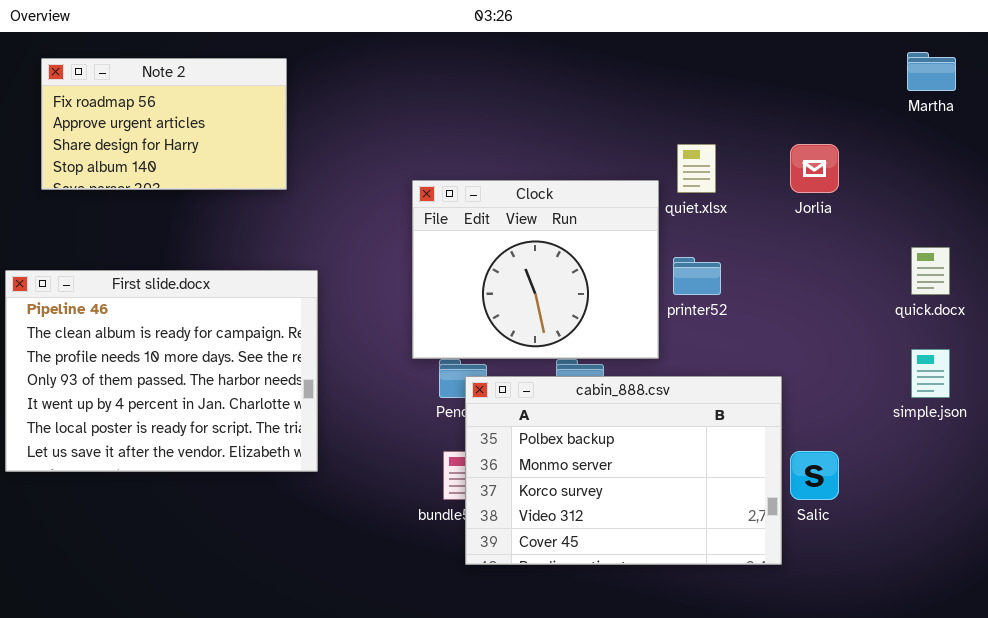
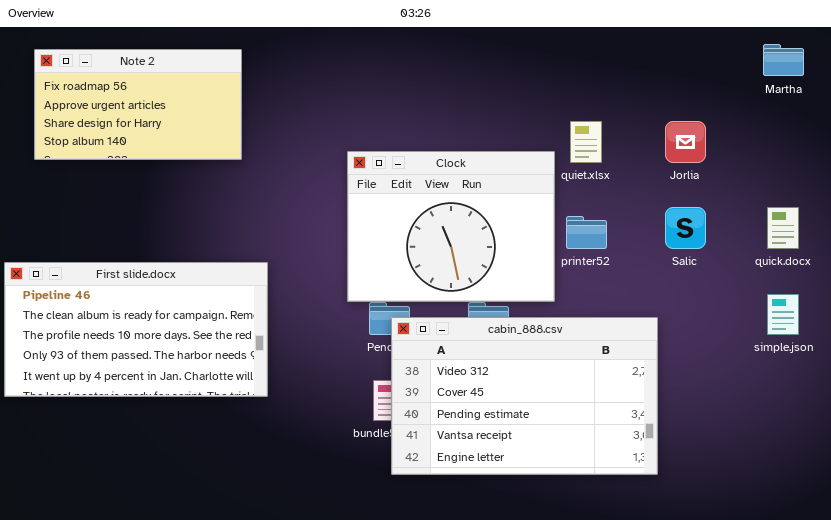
First slide.docx: [5,270,318,472] -> [4,262,268,397], resized
cabin_888.csv: [465,376,782,565] -> [391,317,658,475], scrolled down 3 rows
Salic: [790,451,839,500] -> [665,207,706,249], moved

